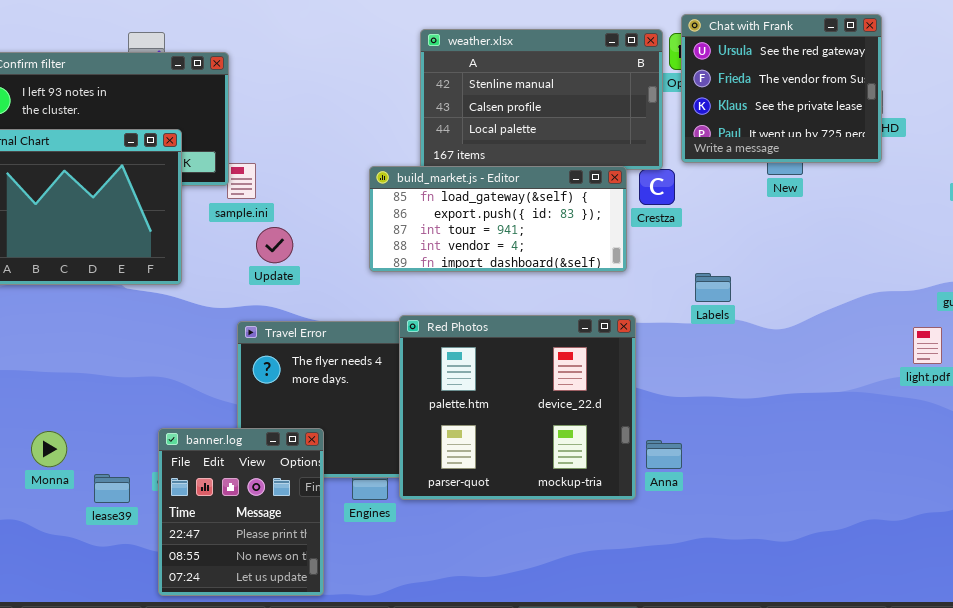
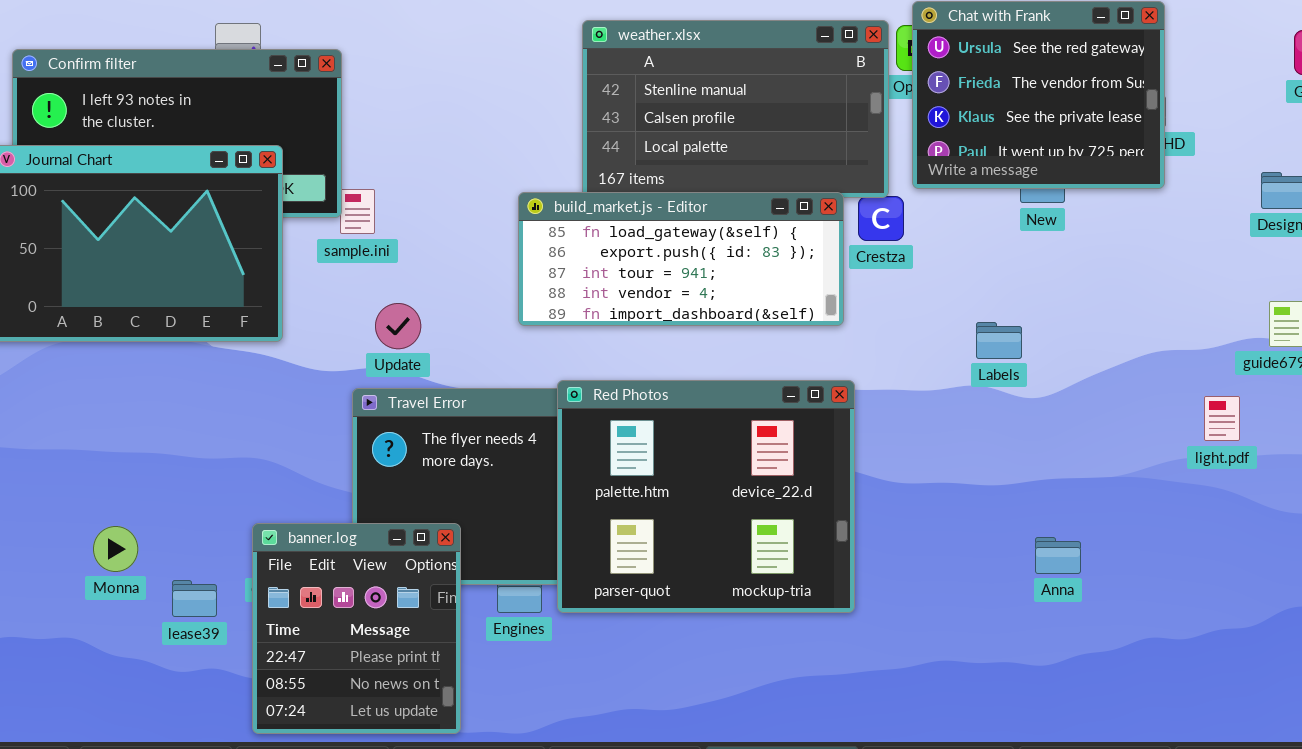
Update: [256,227,293,263] -> [375,303,421,349], moved
Labels: [695,273,731,302] -> [976,322,1022,359], moved
Anna: [646,440,682,469] -> [1035,537,1081,574], moved

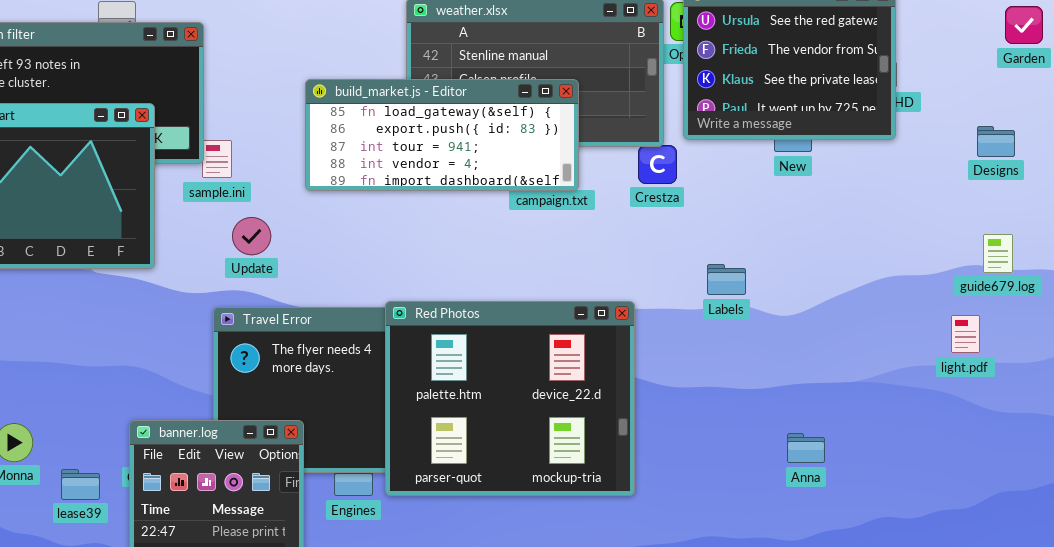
build_market.js - Editor: [518,192,844,326] -> [305,79,579,191], moved
Update: [375,303,421,349] -> [232,217,271,255], moved
Labels: [976,322,1022,359] -> [707,264,746,295], moved
light.pdf: [1204,396,1240,441] -> [951,315,980,353], moved

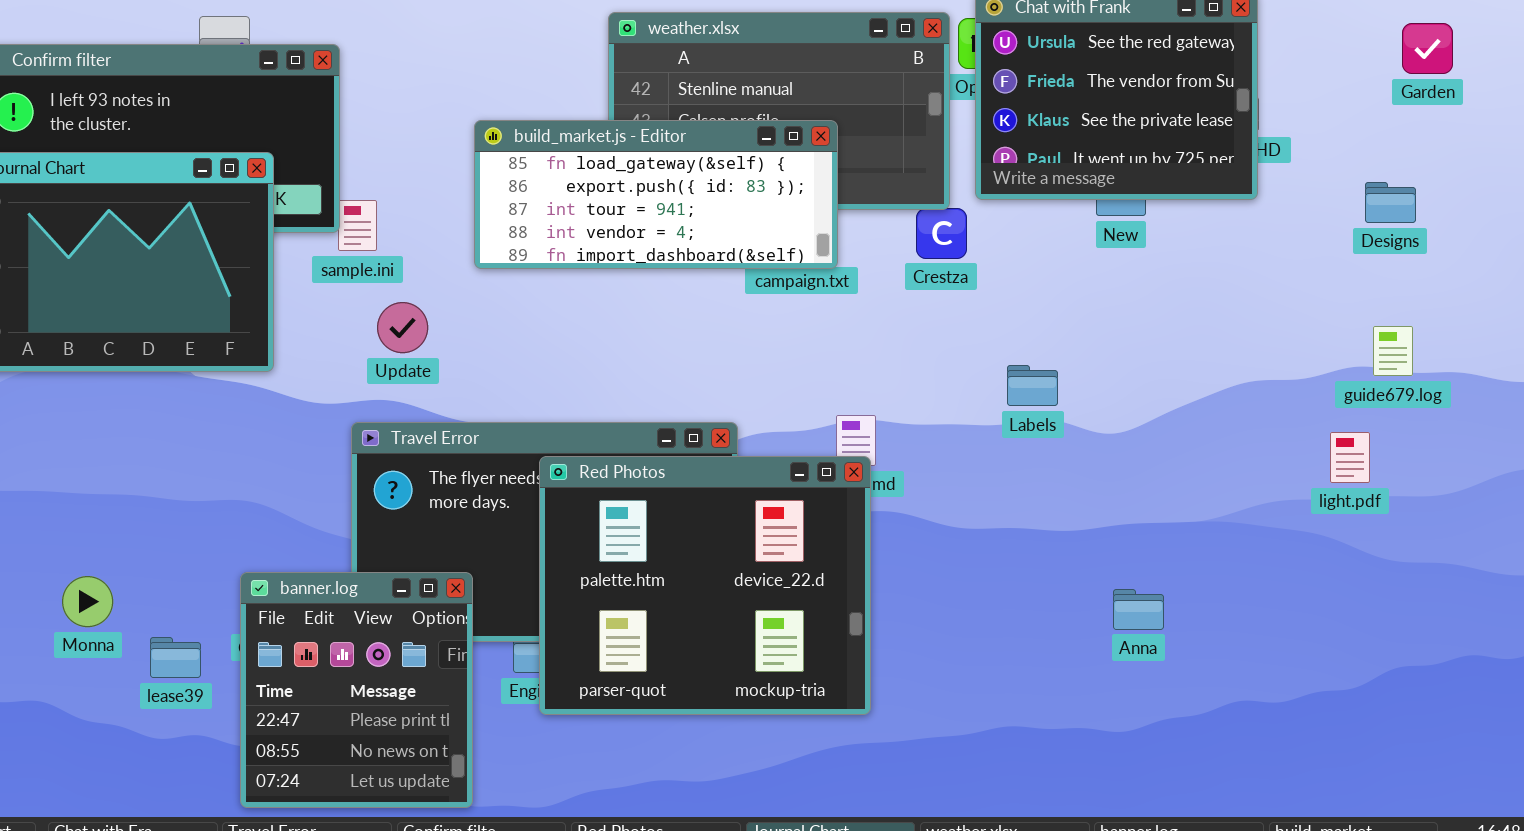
Red Photos: [385,301,635,496] -> [539,456,871,715], moved

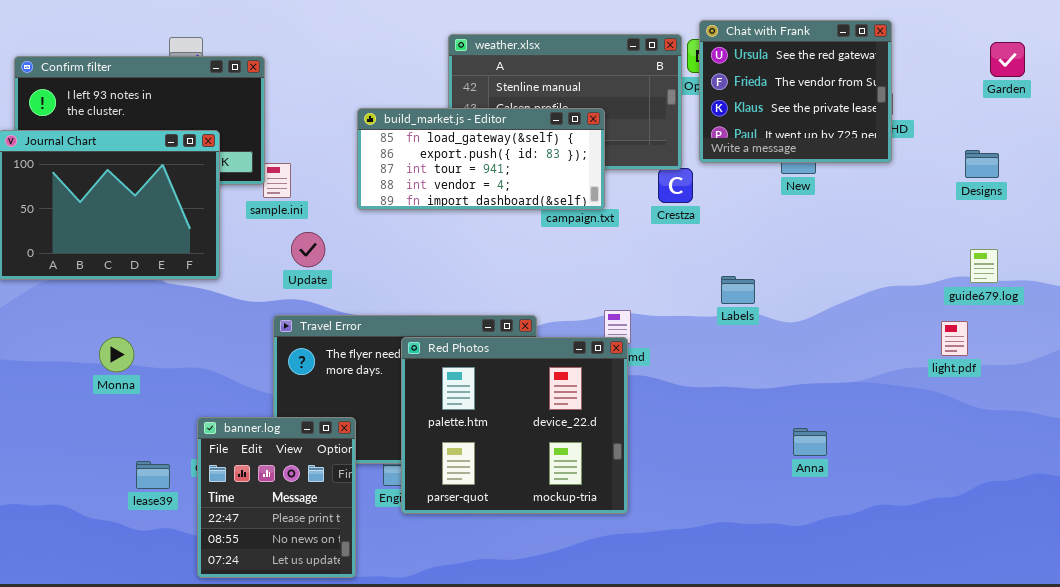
Monna: [62,576,113,627] -> [99,337,134,372], moved

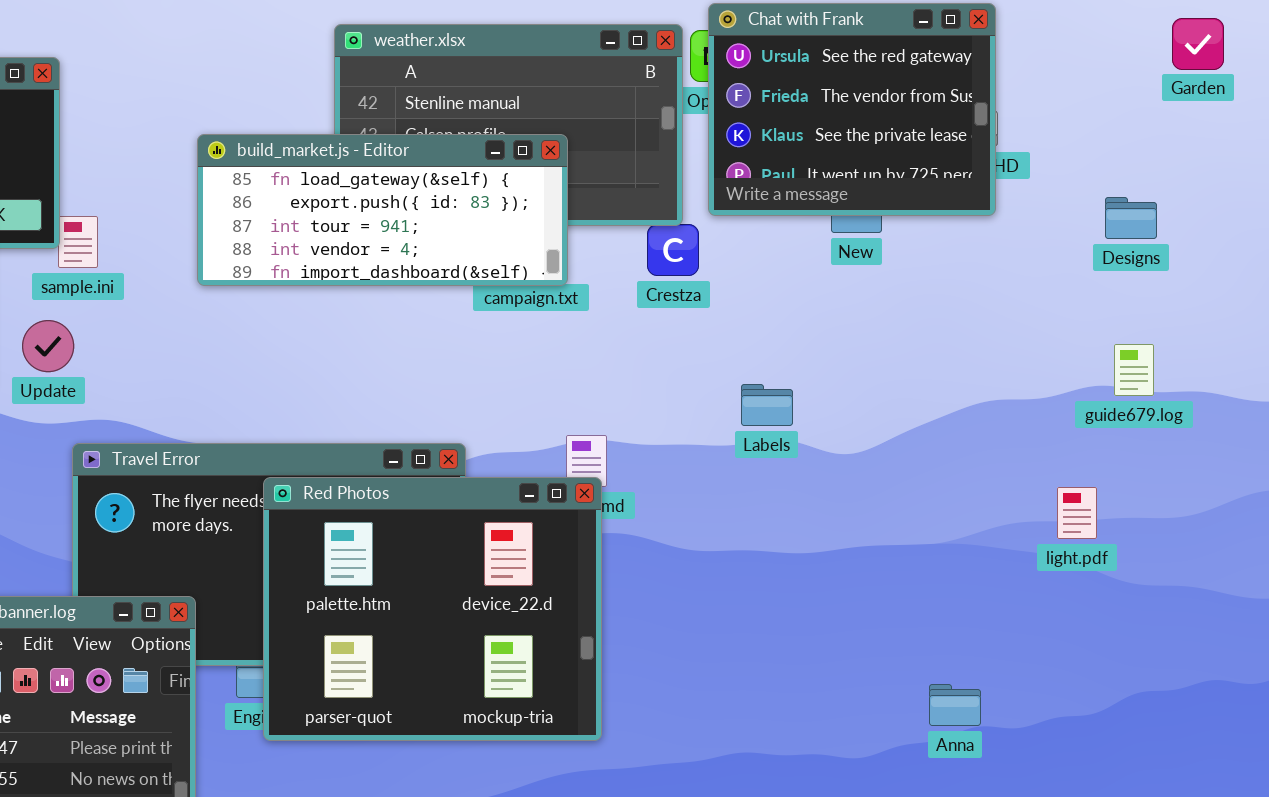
Garden: [990,42,1025,77] -> [1172,18,1224,70], moved
Update: [291,232,325,267] -> [22,320,74,372], moved
light.pdf: [941,321,968,356] -> [1057,487,1097,539], moved
Anna: [793,428,827,456] -> [929,684,981,726], moved

